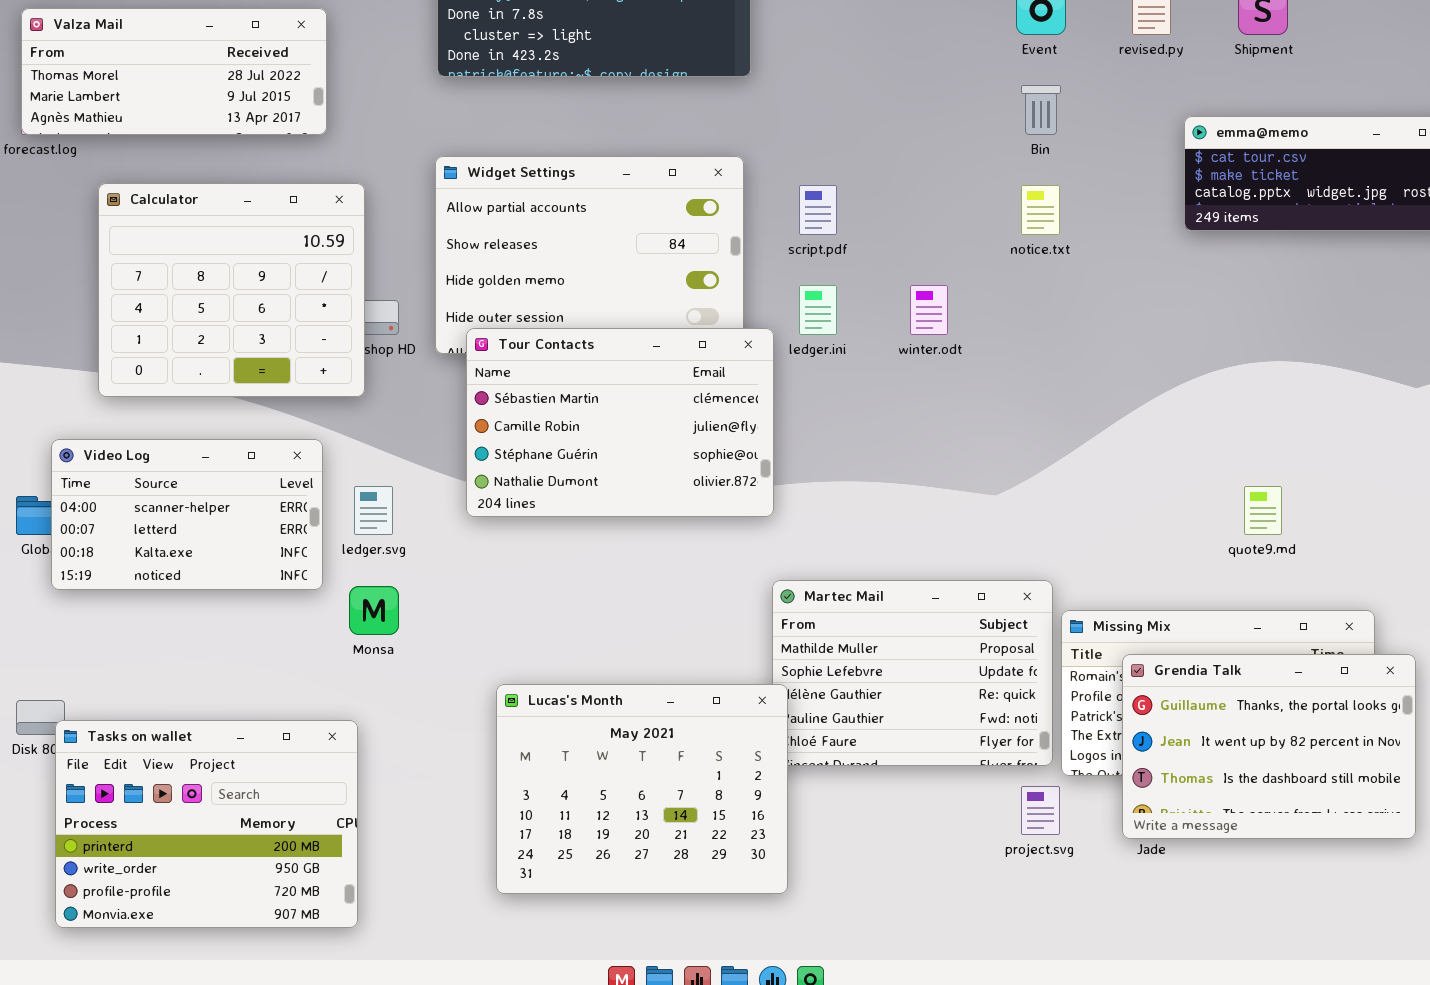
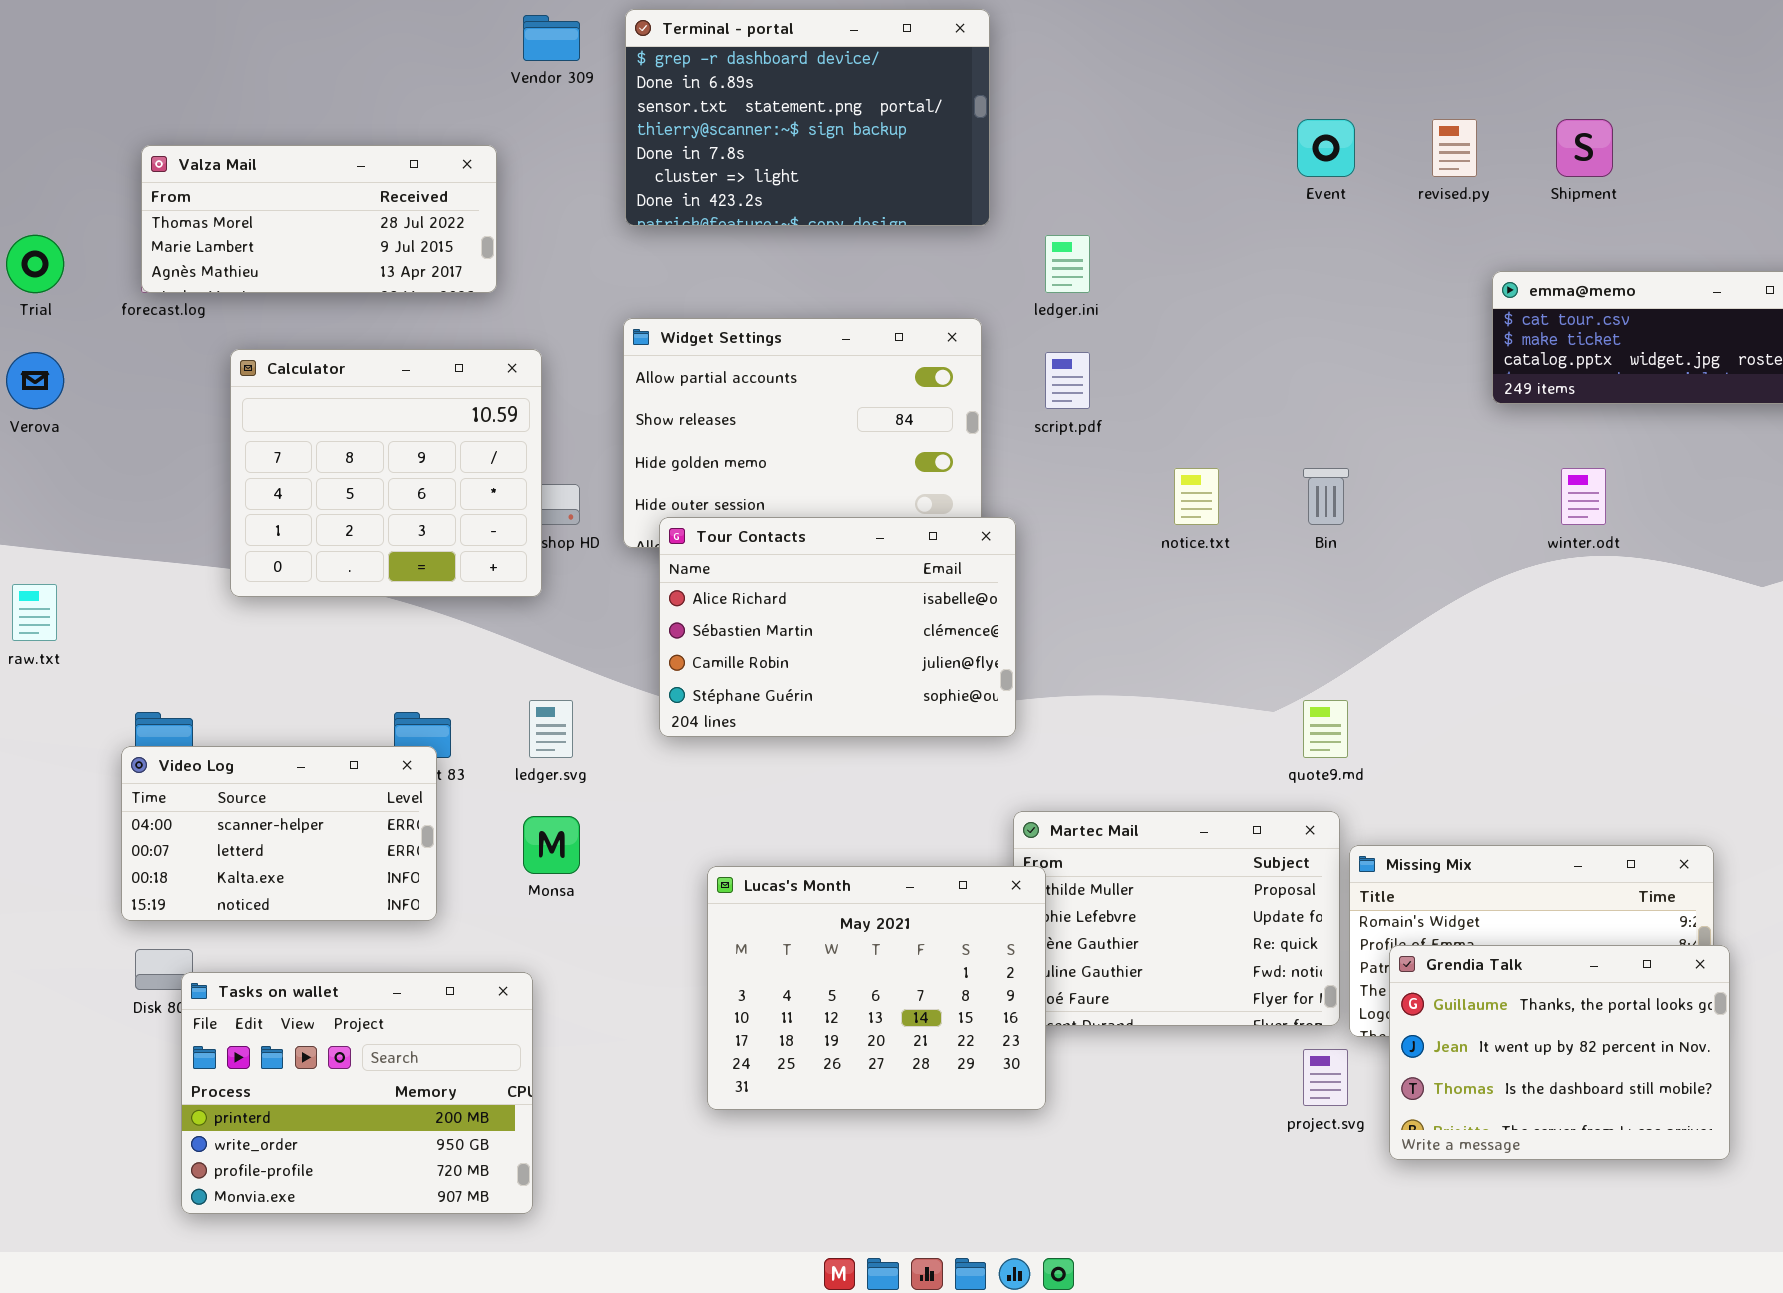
Bin: [1021,85,1061,135] -> [1303,468,1349,525], moved
notice.txt: [1021,185,1060,235] -> [1174,468,1219,525], moved
ledger.ini: [799,285,837,335] -> [1045,235,1090,293], moved
winter.odt: [910,285,948,335] -> [1561,468,1606,525], moved
Tour Contacts: [466,328,774,517] -> [659,517,1016,737], scrolled up 1 row
Video Log: [51,439,323,590] -> [121,746,437,921], moved
quote9.md: [1244,486,1282,535] -> [1303,700,1348,758], moved
Grendia Talk: [1122,654,1416,839] -> [1389,945,1730,1160], moved
Lucas's Month: [496,684,788,894] -> [707,866,1046,1110], moved

